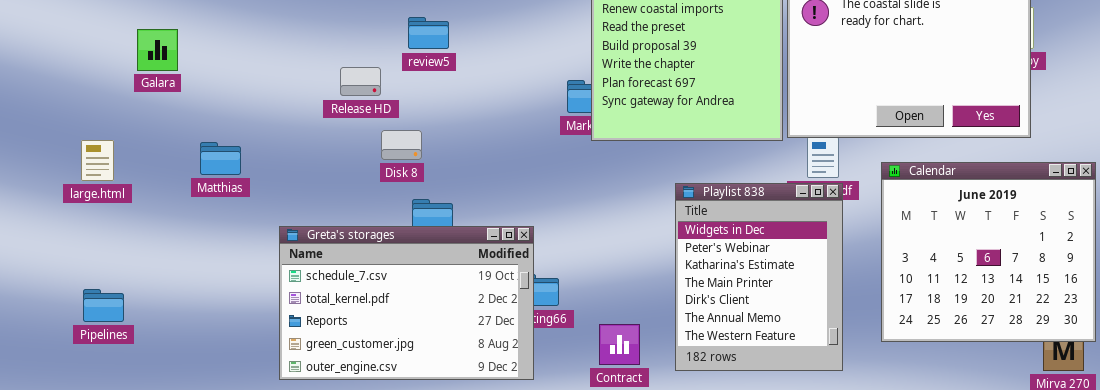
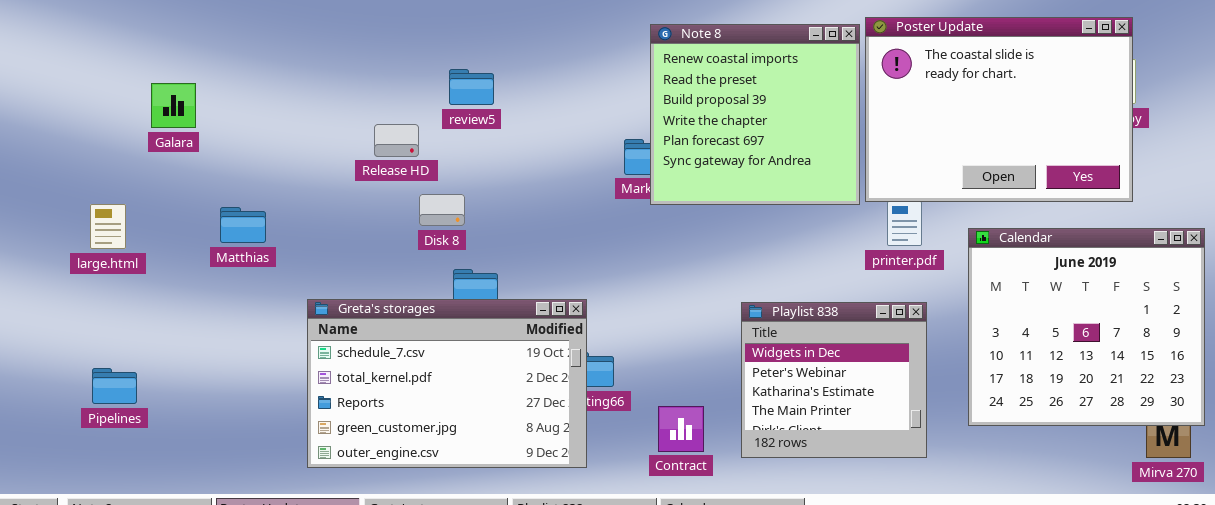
Playlist 838: [675,183,843,371] -> [741,302,927,458], resized

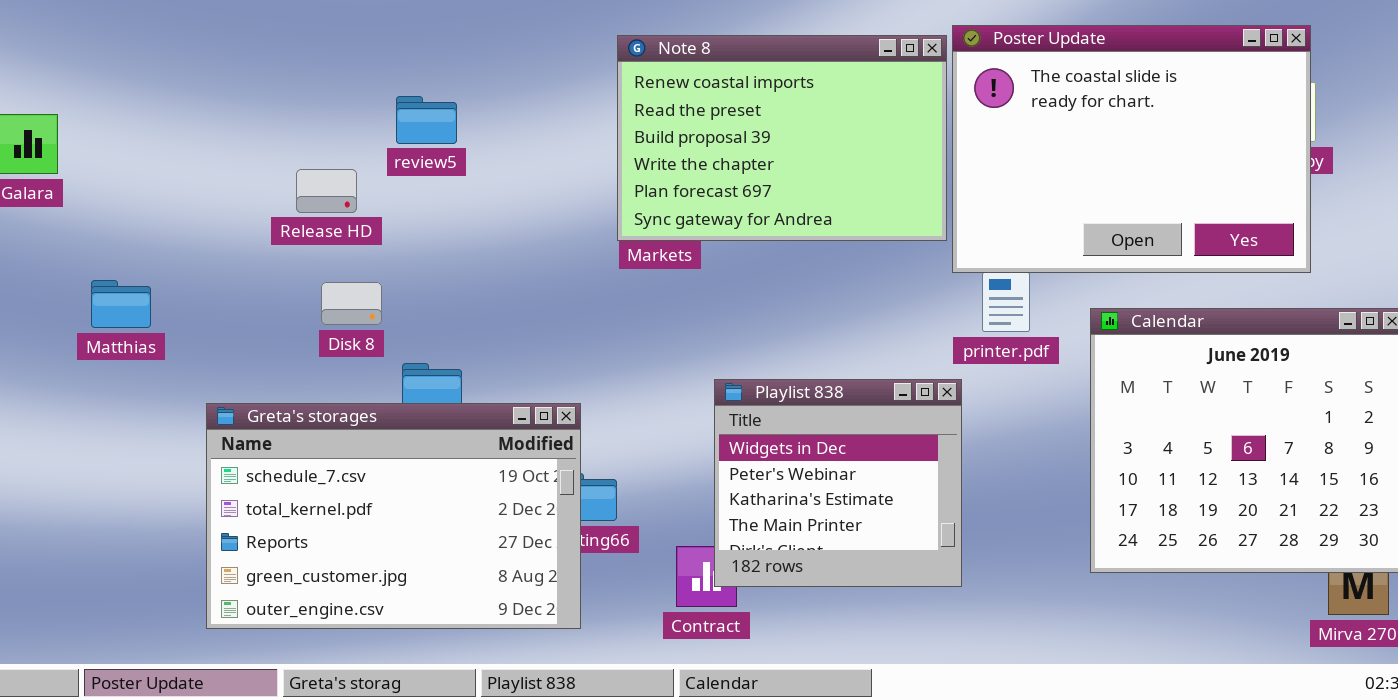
Note 8: [650,24,860,205] -> [617,35,947,241], resized
Disk 8: [419,194,465,226] -> [321,282,382,325], moved
Playlist 838: [741,302,927,458] -> [714,379,962,587], moved

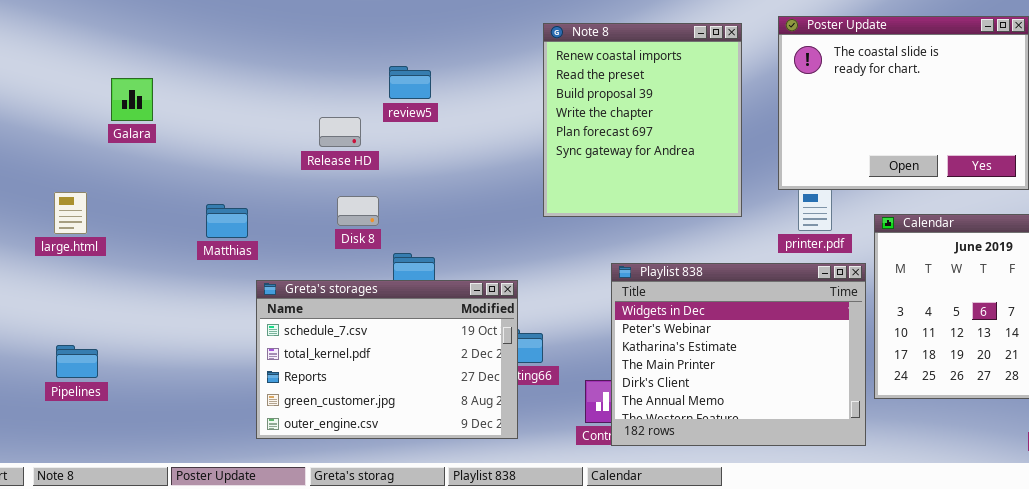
Note 8: [617,35,947,241] -> [543,23,742,217], resized
Matthias: [91,280,151,328] -> [206,204,248,238], moved
Playlist 838: [714,379,962,587] -> [611,263,866,446], resized

